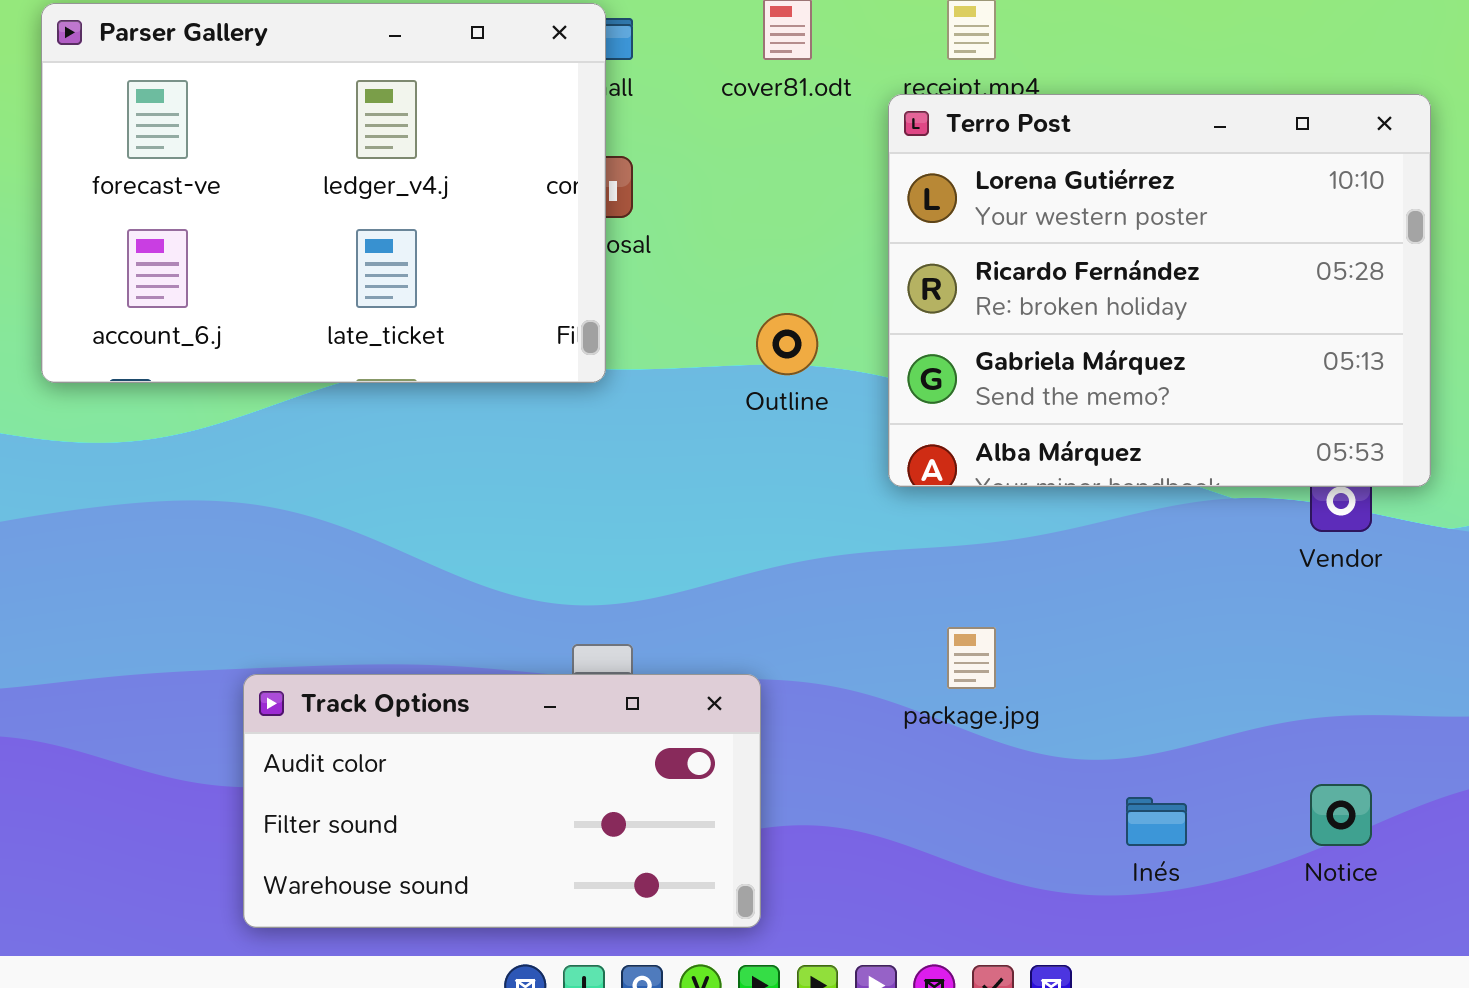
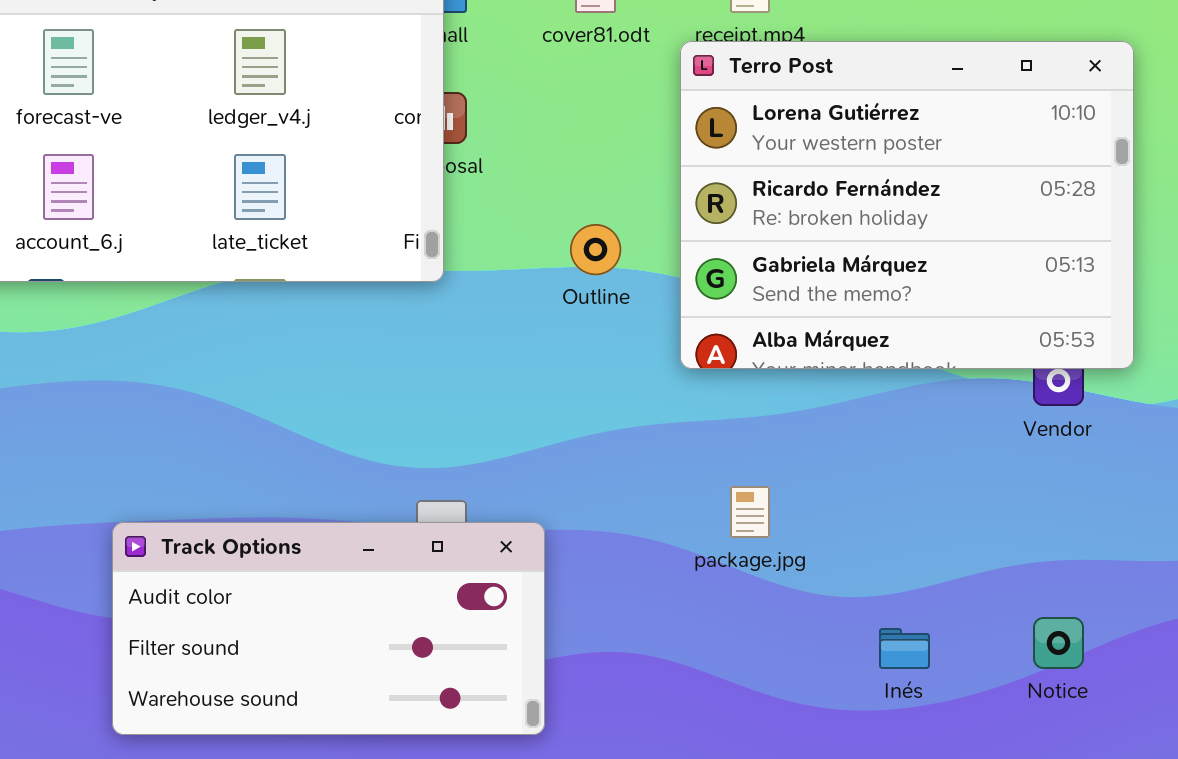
Track Options: [243,674,761,928] -> [112,522,545,735], moved

